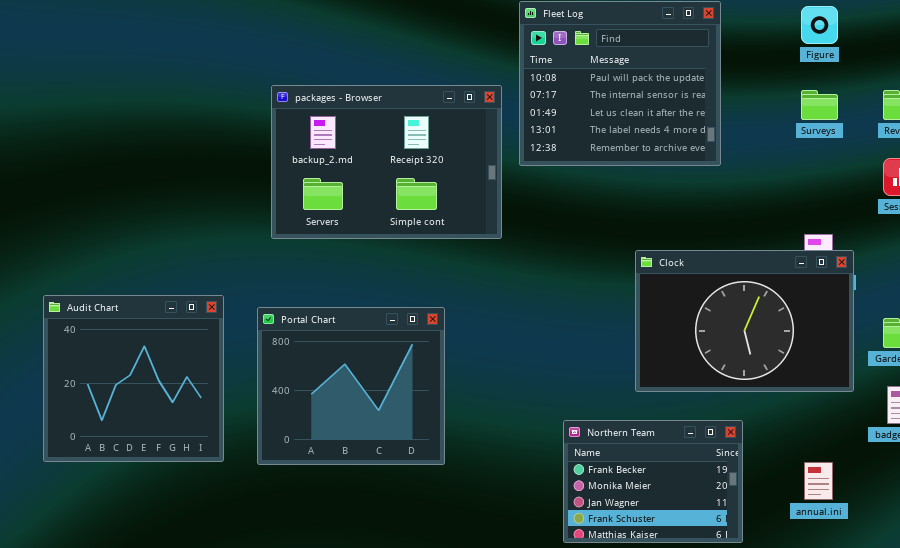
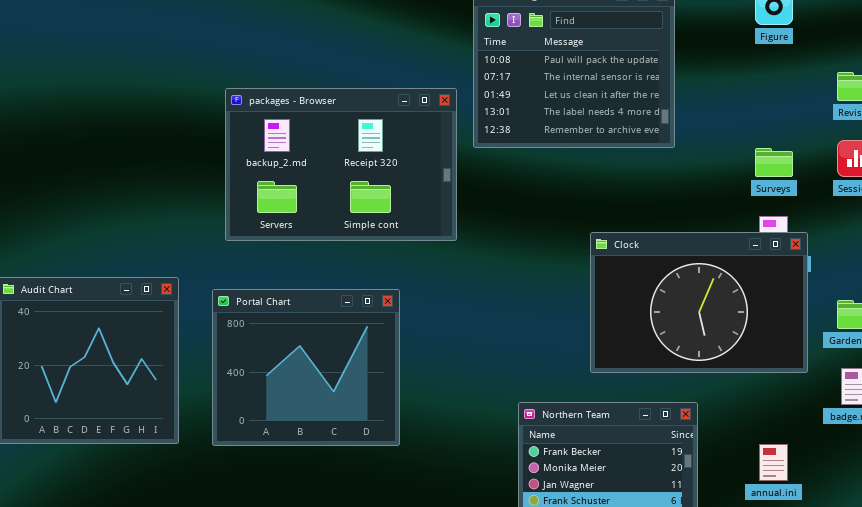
packages - Browser: [271,85,502,239] -> [225,88,457,241], moved
Surveys: [801,90,838,120] -> [755,148,793,177], moved

